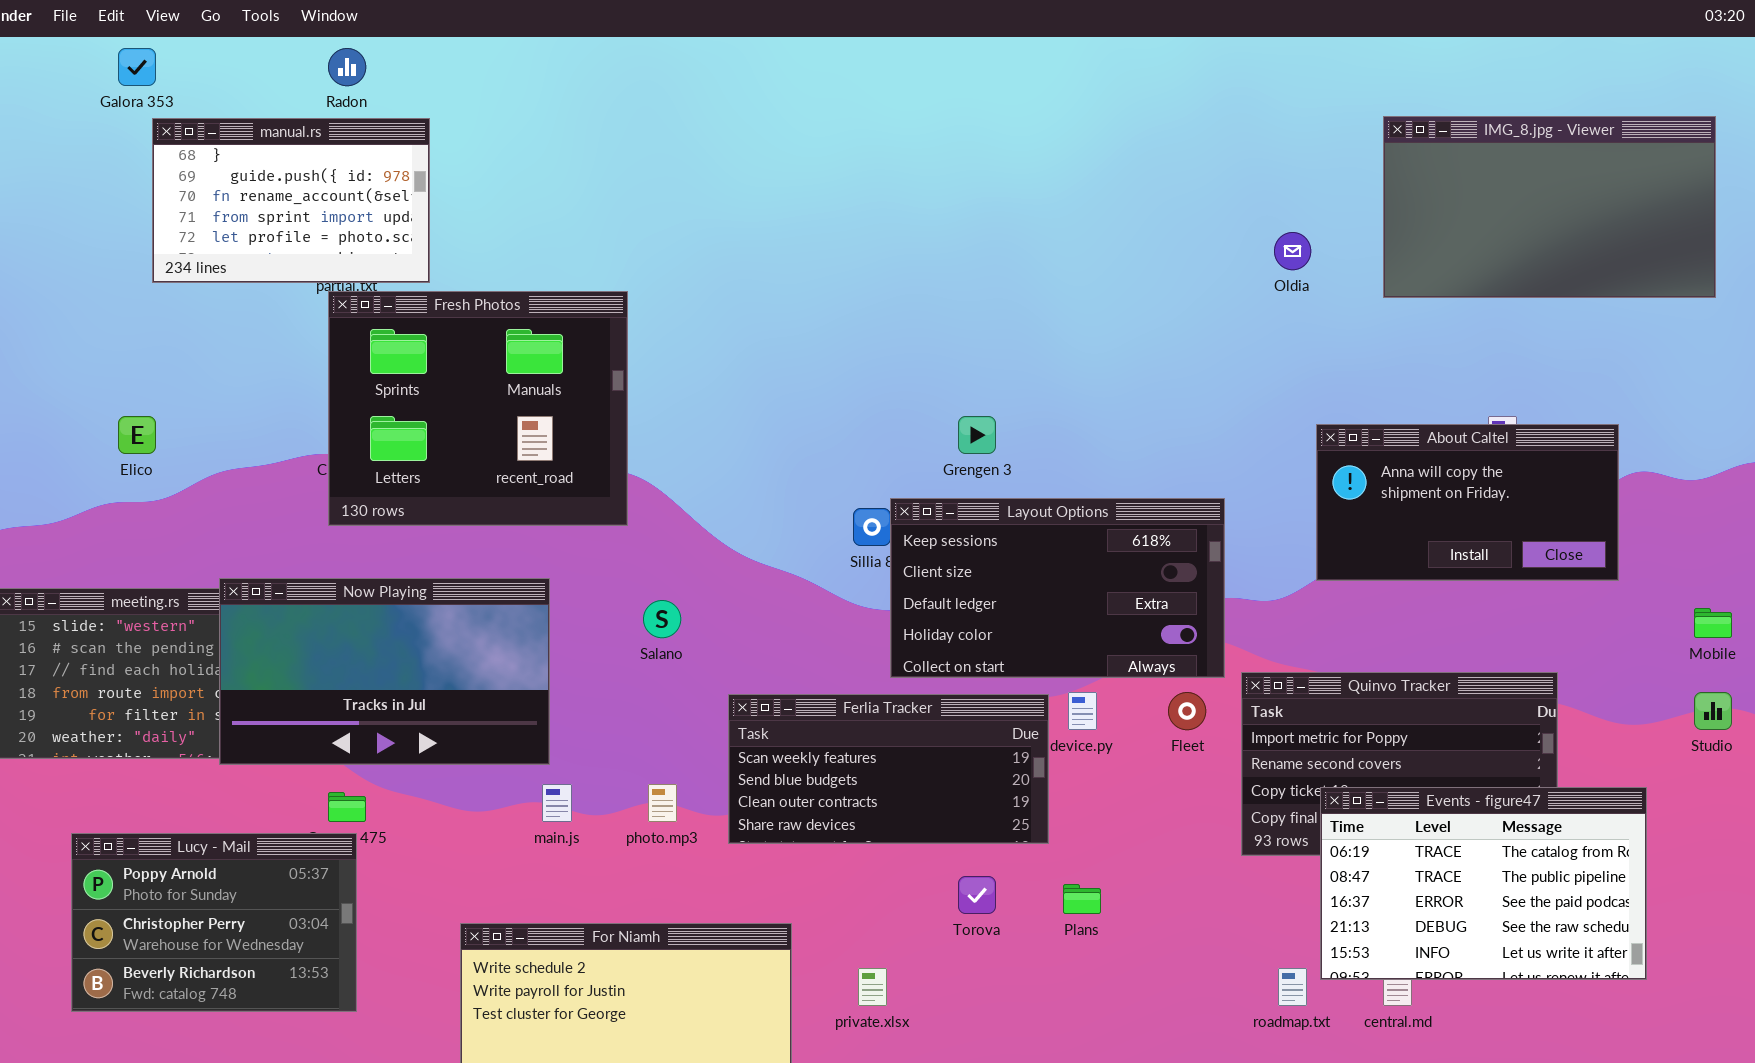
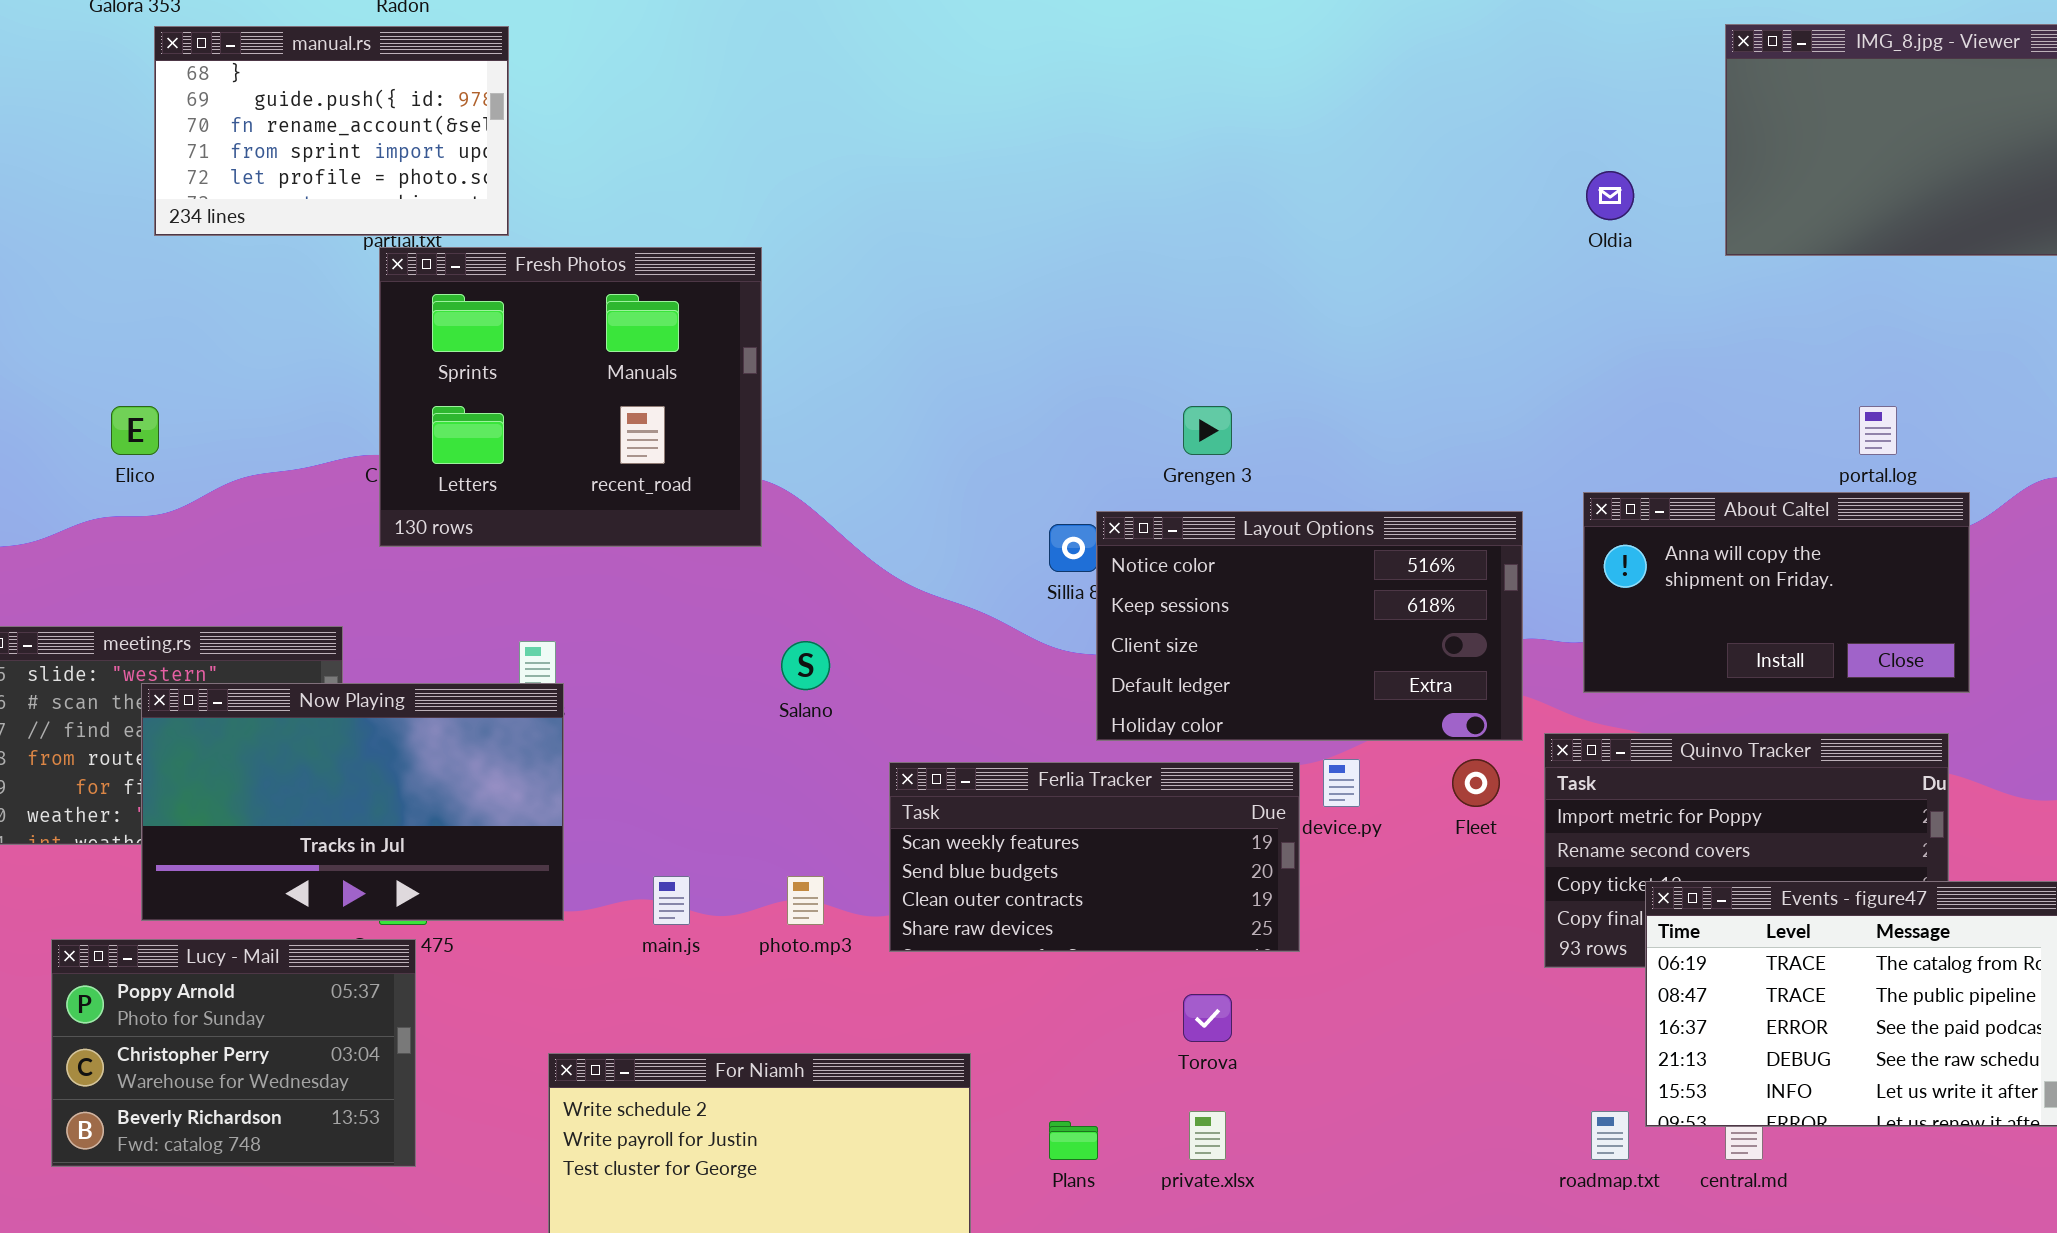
About Caltel: [1316,424,1619,581] -> [1583,492,1970,693], moved
Layout Options: [890,498,1225,678] -> [1096,511,1523,741], scrolled up 1 row
Now Playing: [219,578,550,765] -> [141,683,564,921], moved
Plans: [1063,884,1101,914] -> [1049,1121,1098,1160], moved
private.xlsx: [858,968,887,1006] -> [1189,1111,1226,1160], moved

